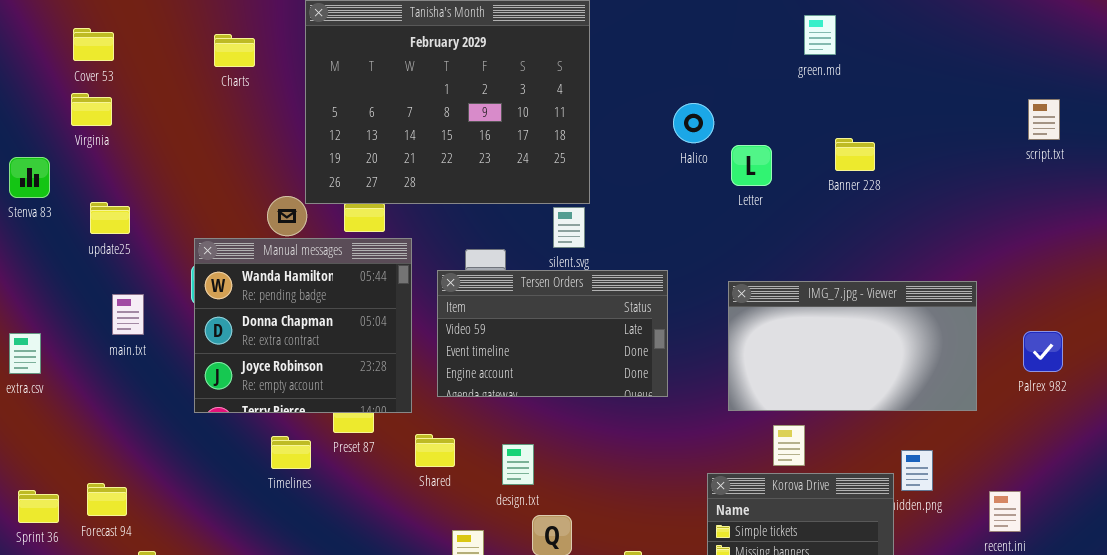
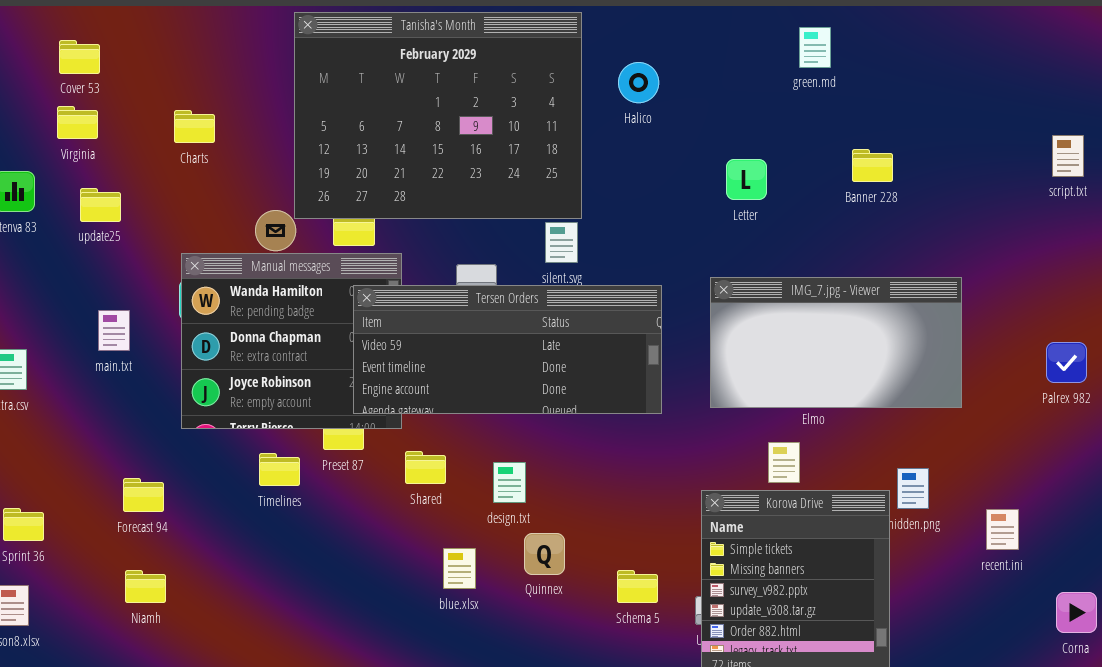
Charts: [214,34,255,67] -> [174,110,215,143], moved
script.txt: [1028,99,1060,140] -> [1052,135,1084,177], moved
Halico: [673,103,714,143] -> [618,62,659,103], moved
Banner 228: [835,138,875,171] -> [852,149,893,182], moved
update25: [90,202,130,234] -> [80,188,121,222], moved
Tersen Orders: [437,270,668,397] -> [353,285,662,414], resized
IMG_7.jpg - Viewer: [728,281,977,411] -> [710,277,962,408], moved
Palrex 982: [1023,331,1063,372] -> [1046,342,1087,383], moved
Forecast 94: [87,483,127,516] -> [123,478,164,512], moved

